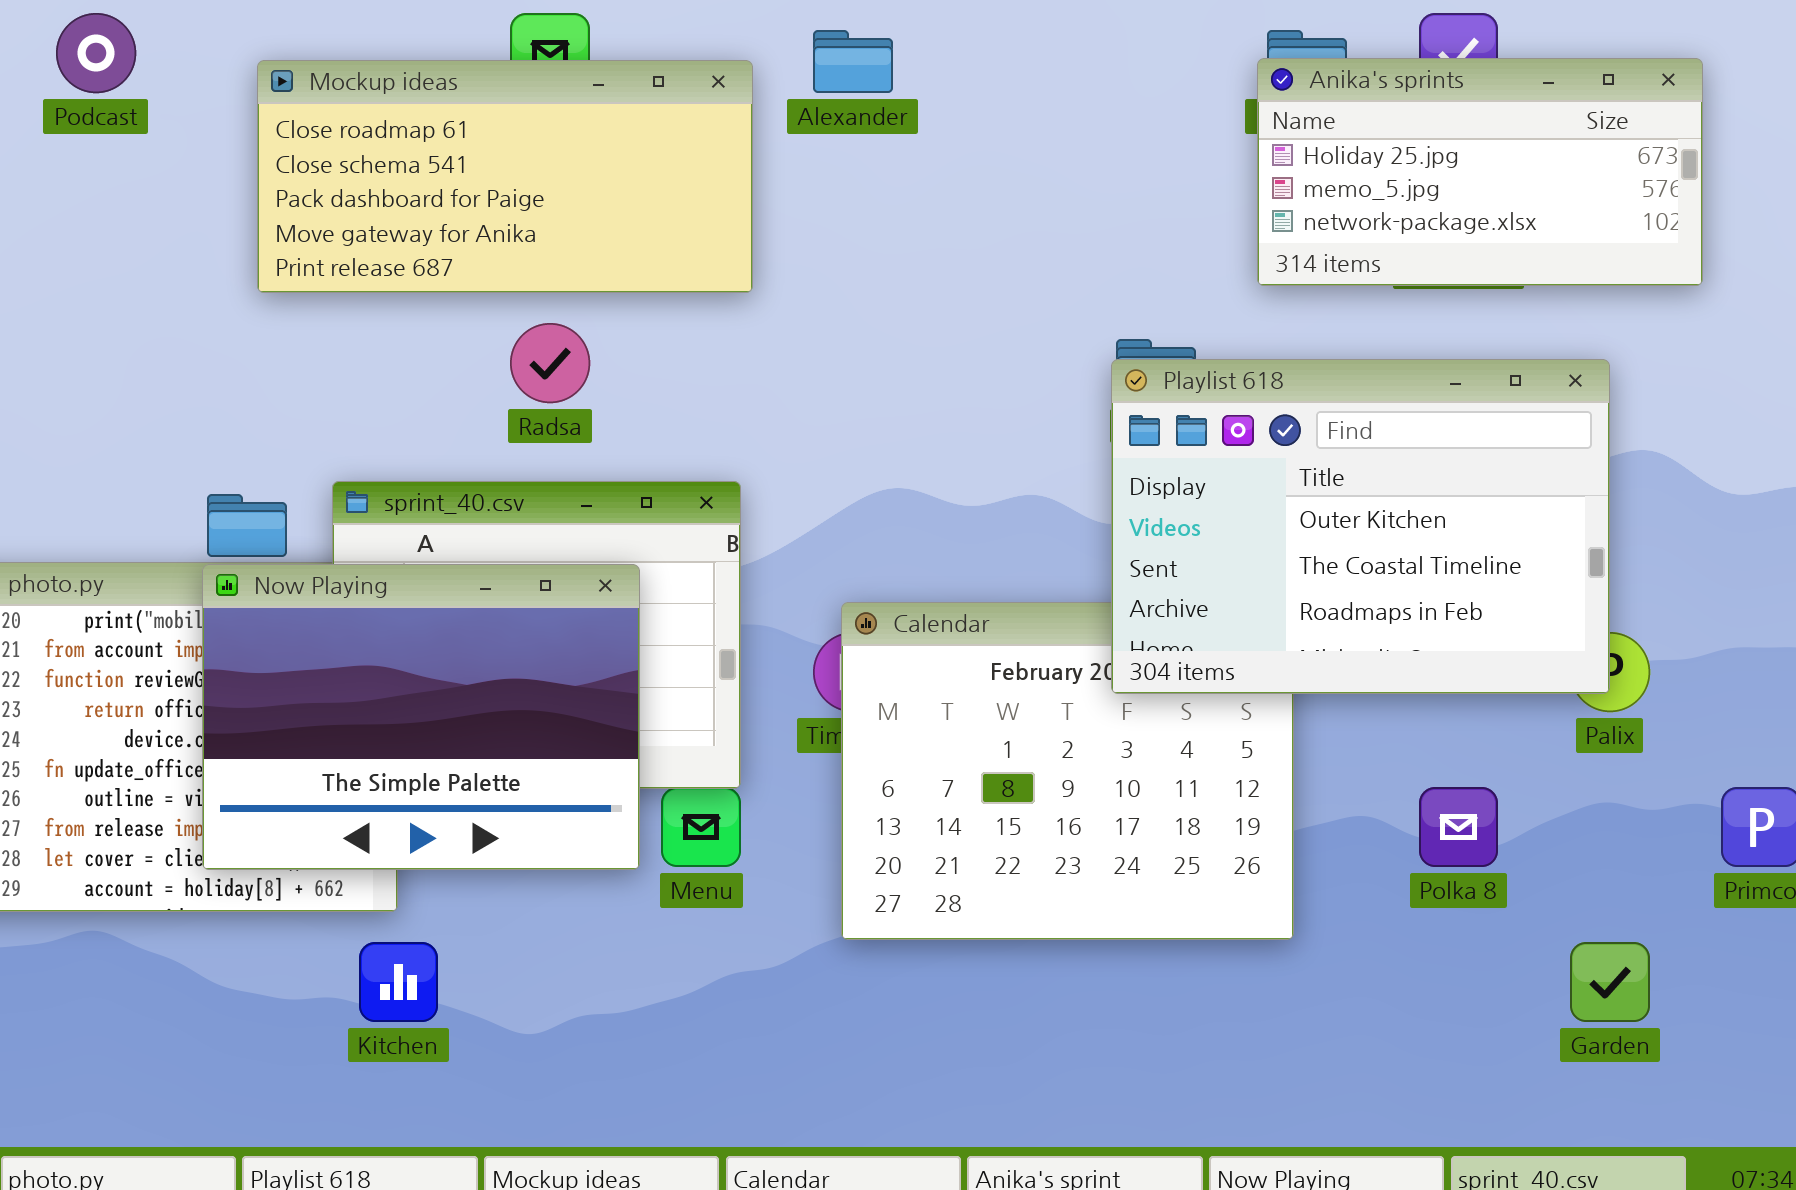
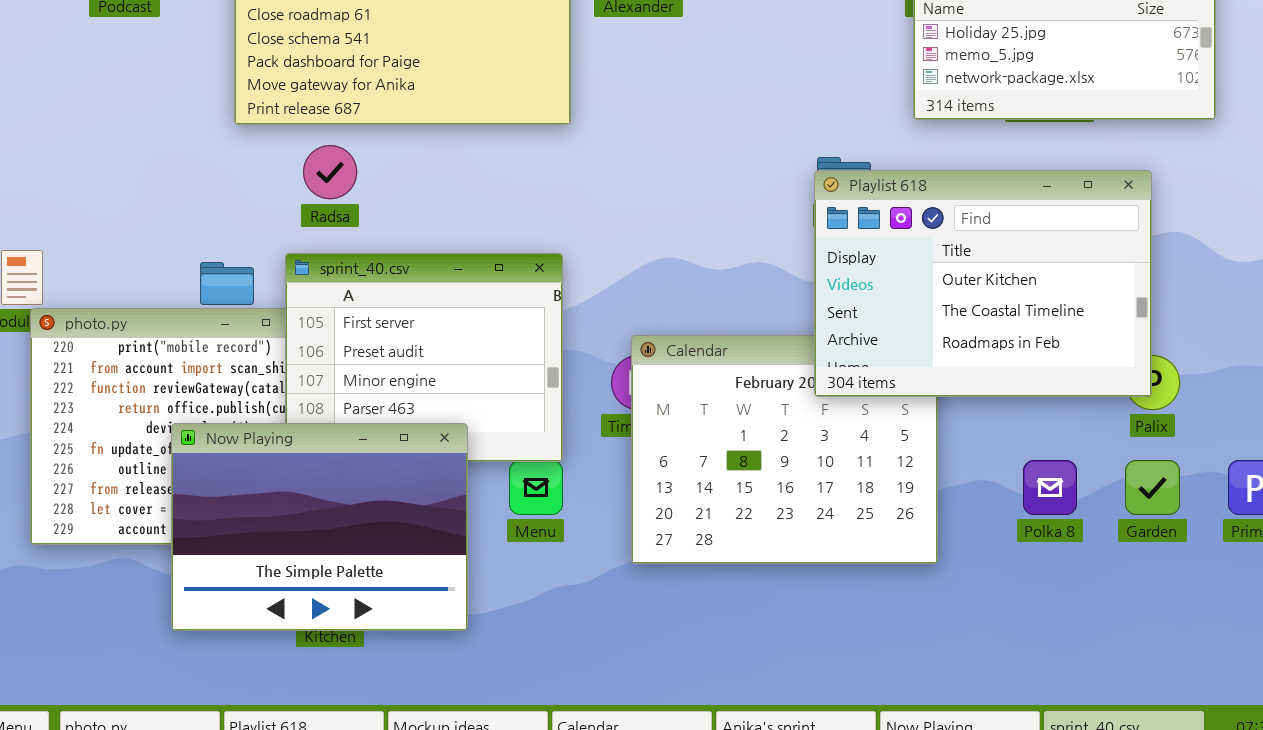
Radsa: [510,323,590,403] -> [303,145,357,199], moved
Now Playing: [202,564,640,870] -> [171,423,468,631], moved
Garden: [1570,942,1650,1022] -> [1125,460,1180,515], moved

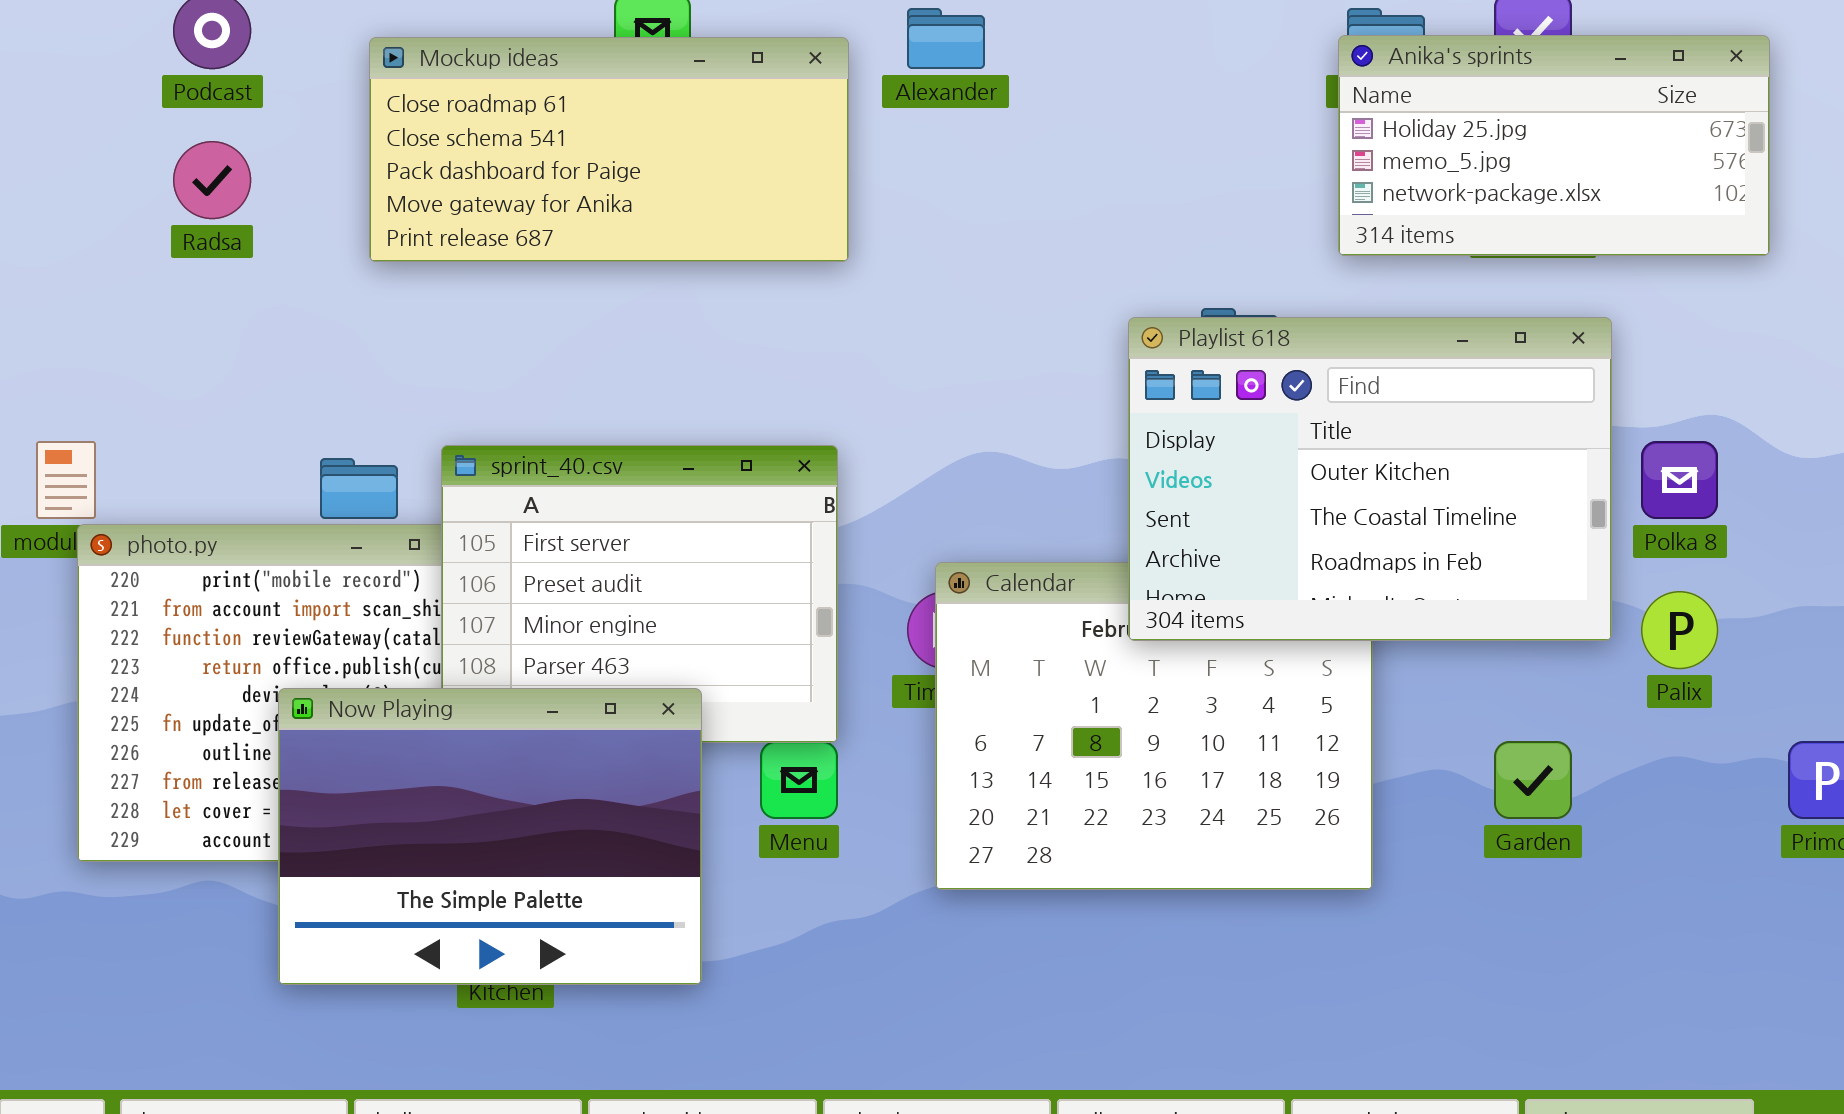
Radsa: [303,145,357,199] -> [173,141,251,219], moved
Playlist 618: [814,170,1152,397] -> [1128,317,1612,641], moved
Polka 8: [1023,460,1077,515] -> [1641,441,1718,519], moved
Garden: [1125,460,1180,515] -> [1494,741,1572,819], moved

